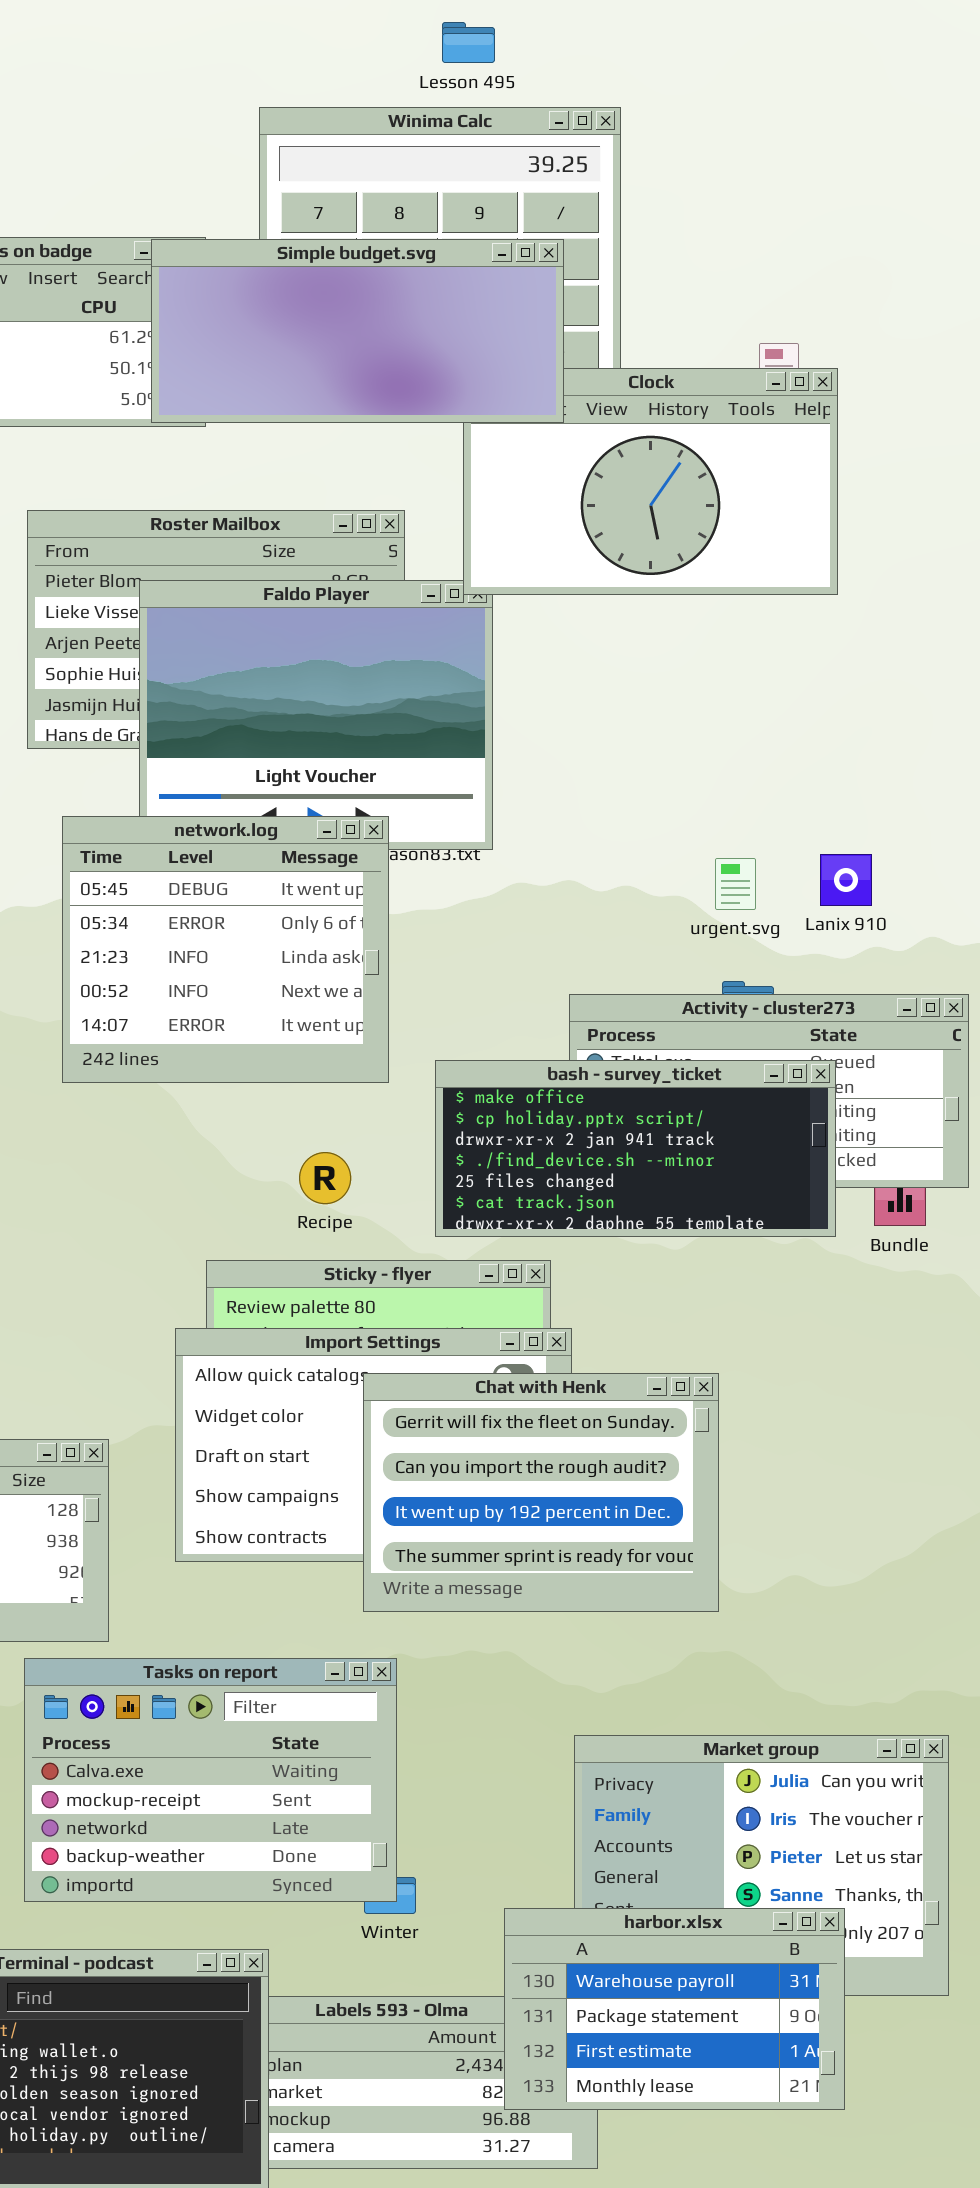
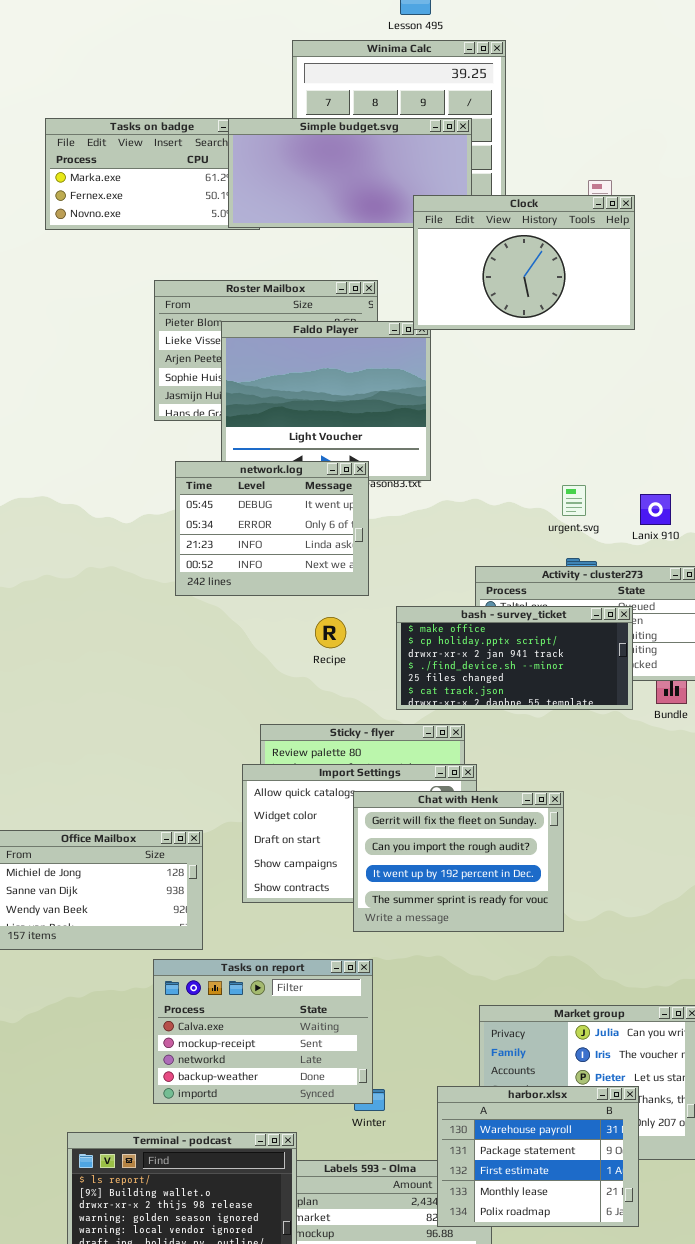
Clock: [463,368,838,595] -> [413,195,635,330], raised
network.log: [62,816,389,1083] -> [175,461,369,596], resized
Lanix 910: [820,854,872,906] -> [640,494,671,525], moved
Recipe: [299,1152,351,1204] -> [315,617,346,648], moved
harbor.xlsx: [504,1908,845,2110] -> [437,1086,639,1227], resized

